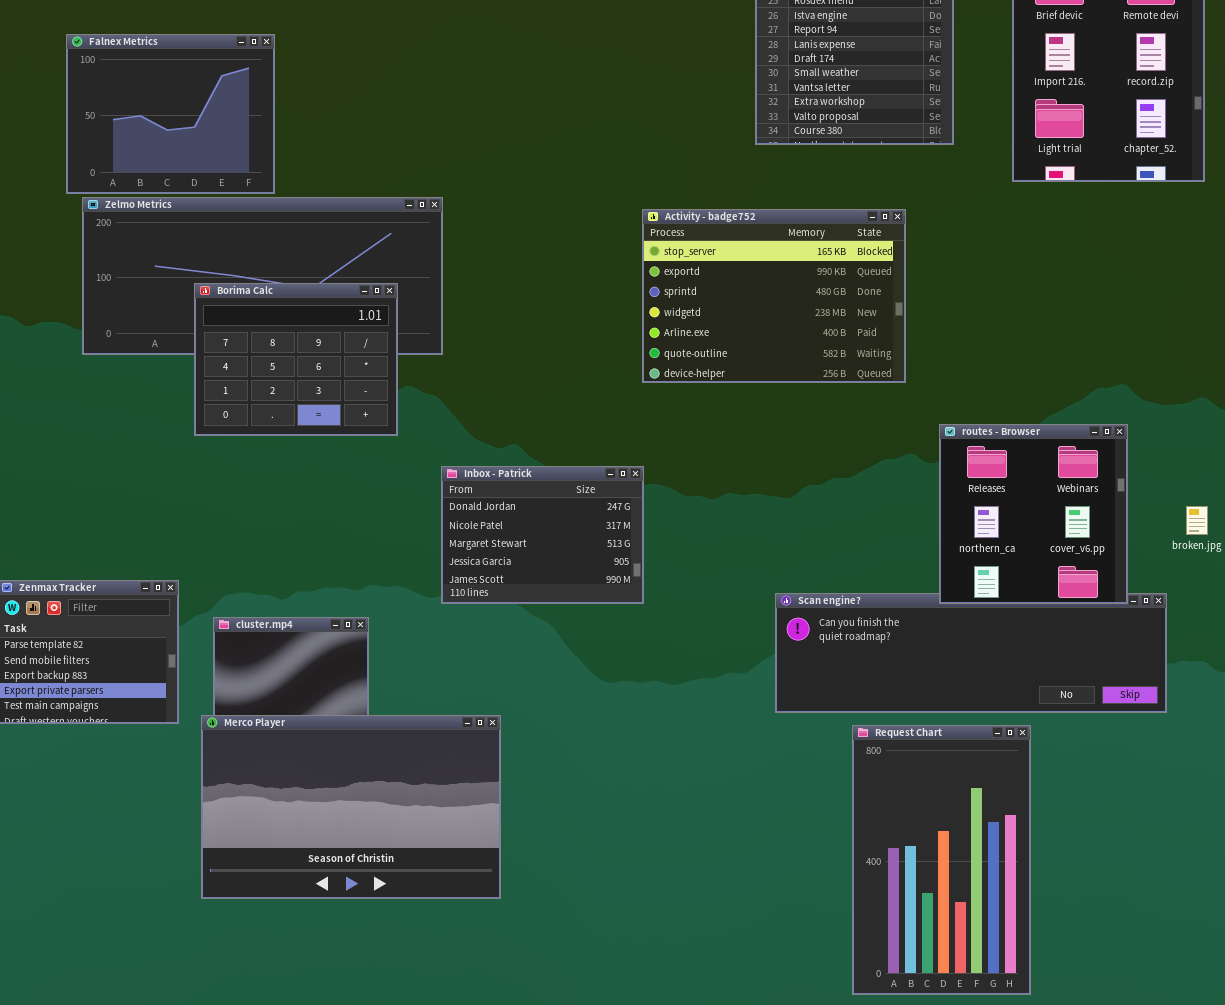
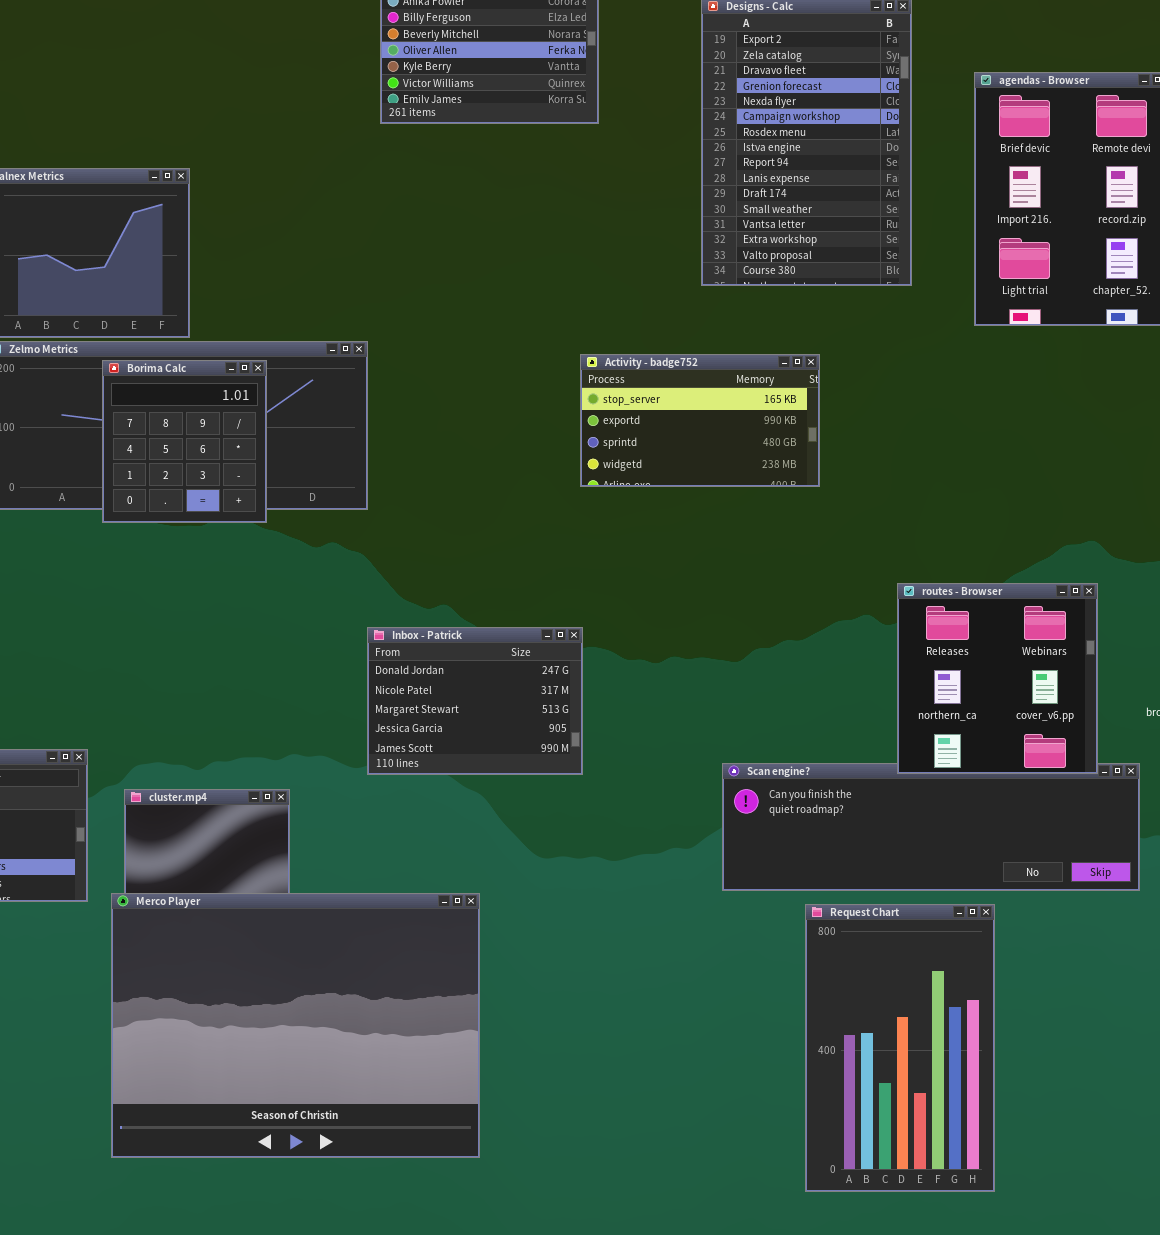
Activity - badge752: [642,209,906,383] -> [580,354,820,487], resized
Borima Calc: [194,283,398,436] -> [102,360,267,523], moved, resized
Merco Player: [201,715,501,899] -> [111,893,480,1158], resized

